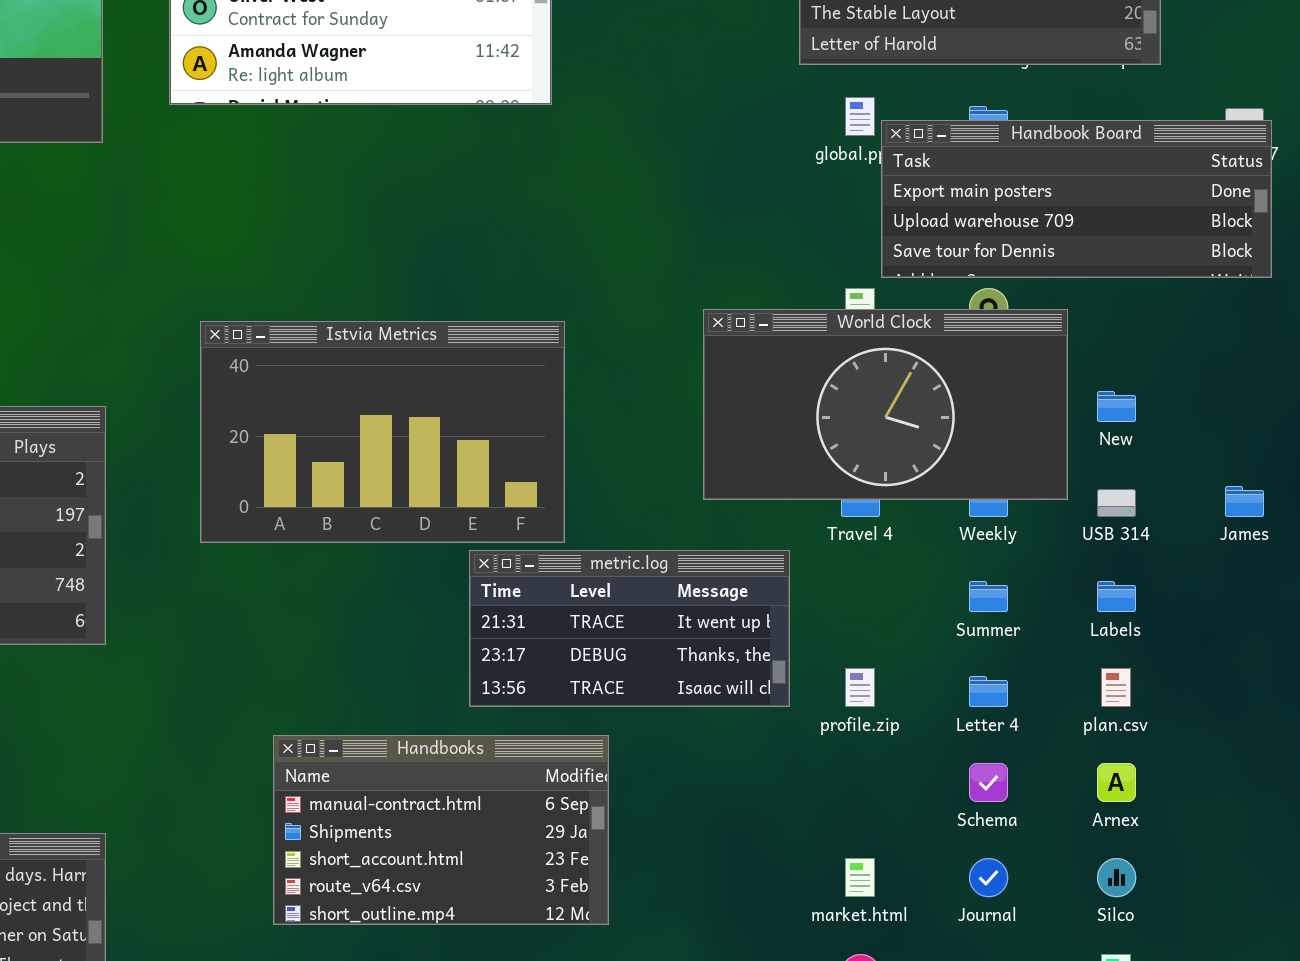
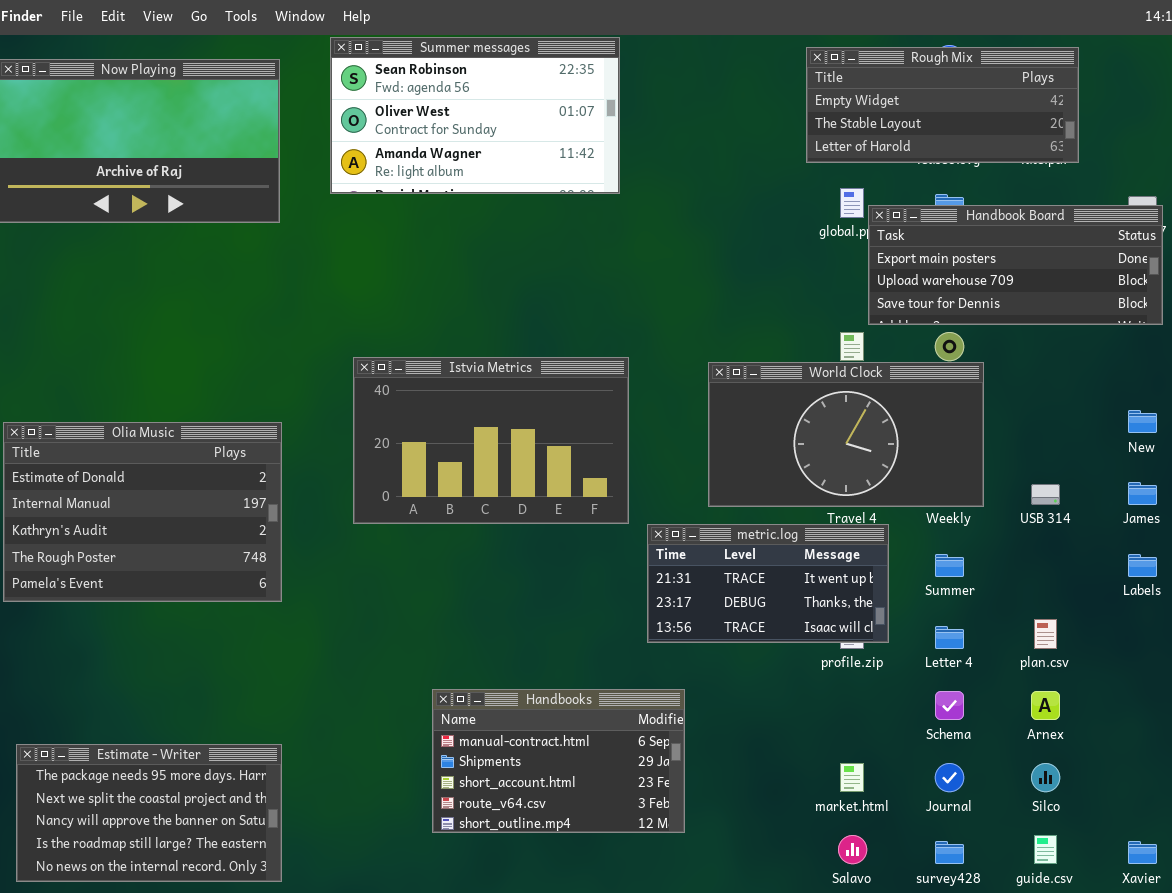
World Clock: [703,309,1068,500] -> [708,362,984,507], moved
New: [1097,391,1136,422] -> [1128,410,1157,433], moved
metric.log: [469,550,790,707] -> [647,524,889,643], moved
Labels: [1097,581,1136,612] -> [1128,554,1157,577], moved
Handbooks: [273,735,609,925] -> [432,689,685,833], moved

